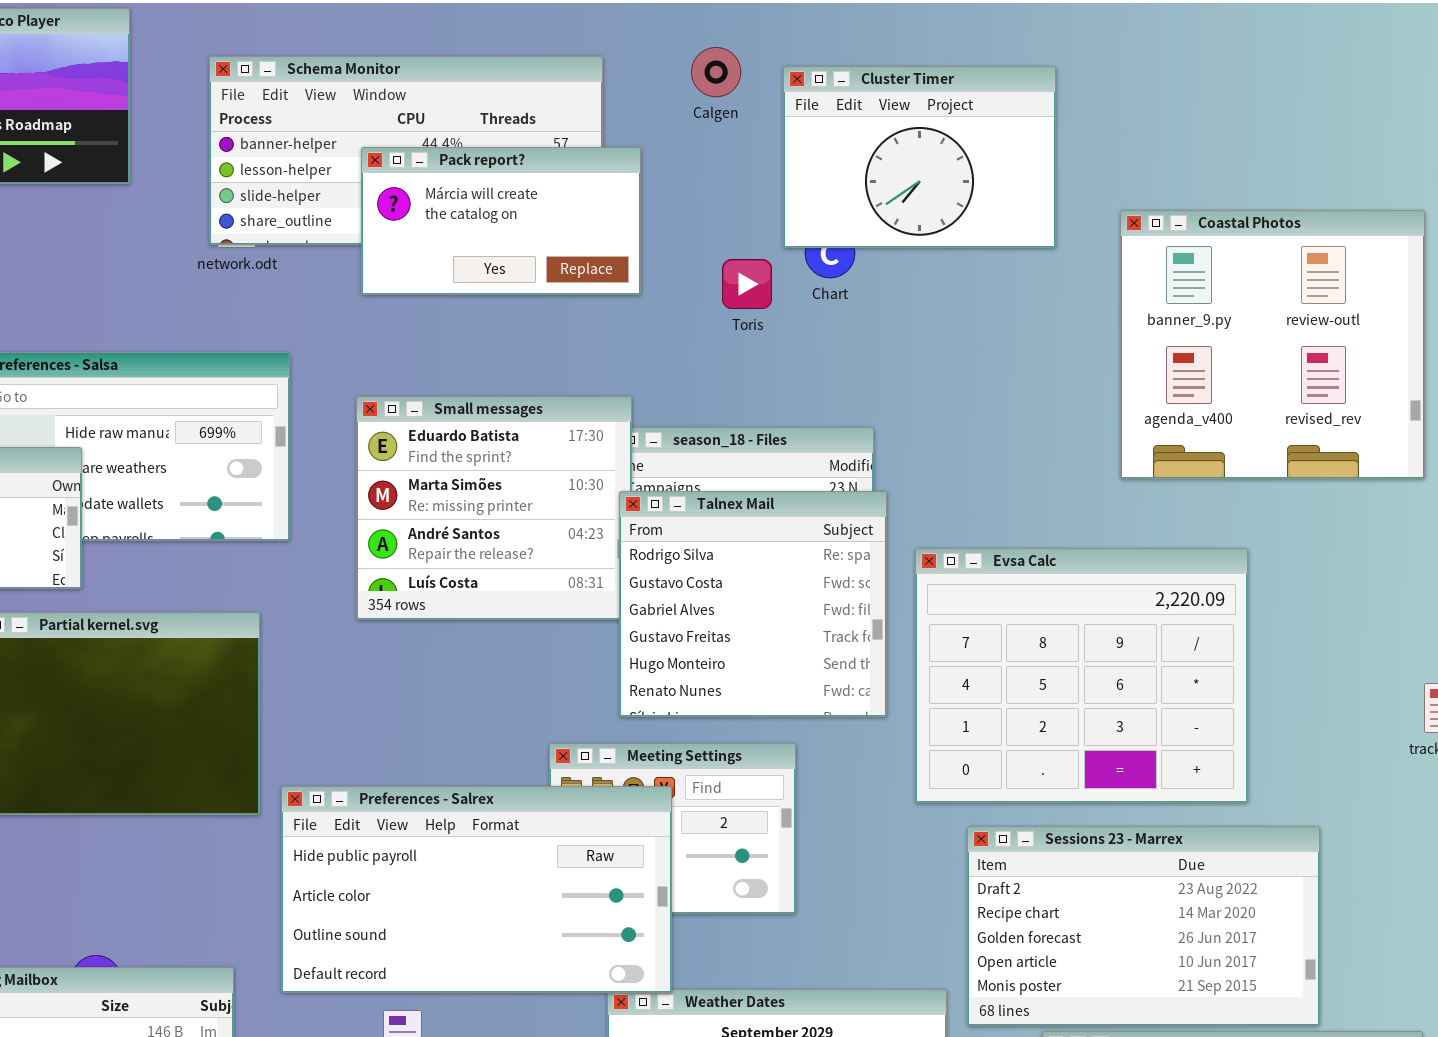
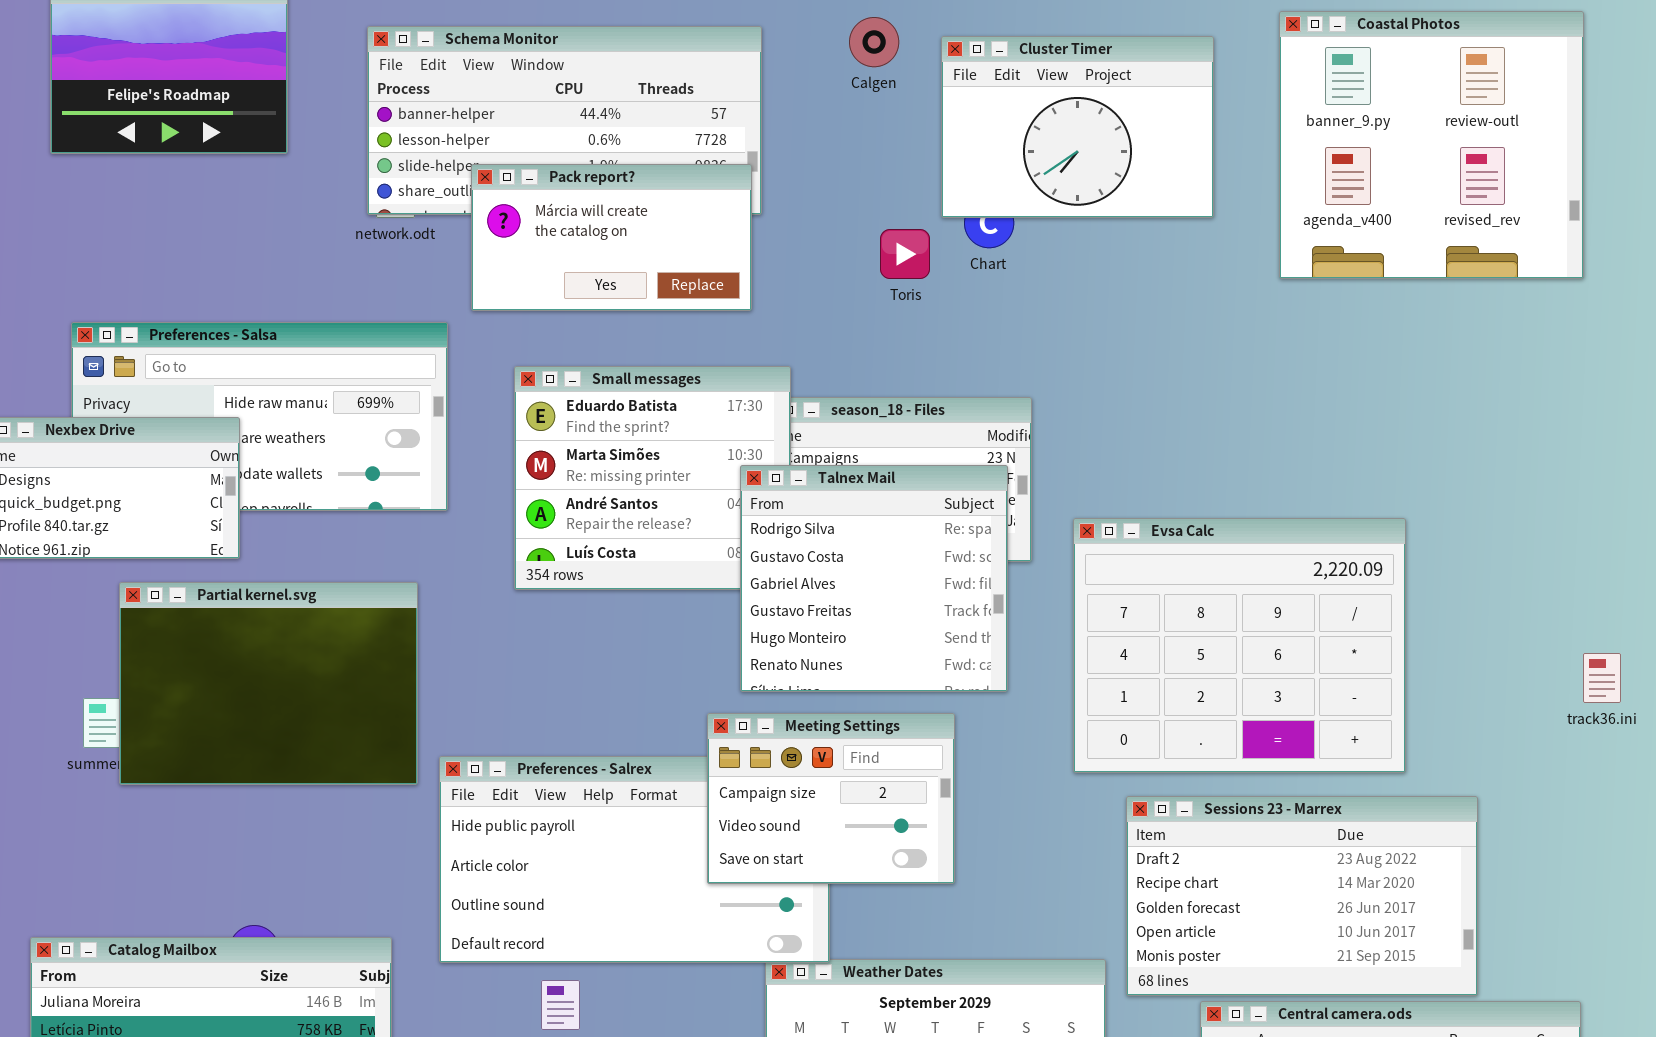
Pack report?: [361,147,641,295] -> [471,164,752,311], moved
Coastal Photos: [1120,210,1425,479] -> [1279,11,1584,279], moved
Talnex Mail: [619,491,887,717] -> [740,465,1008,692], moved
Meeting Settings: [549,743,796,914] -> [707,713,955,884], raised

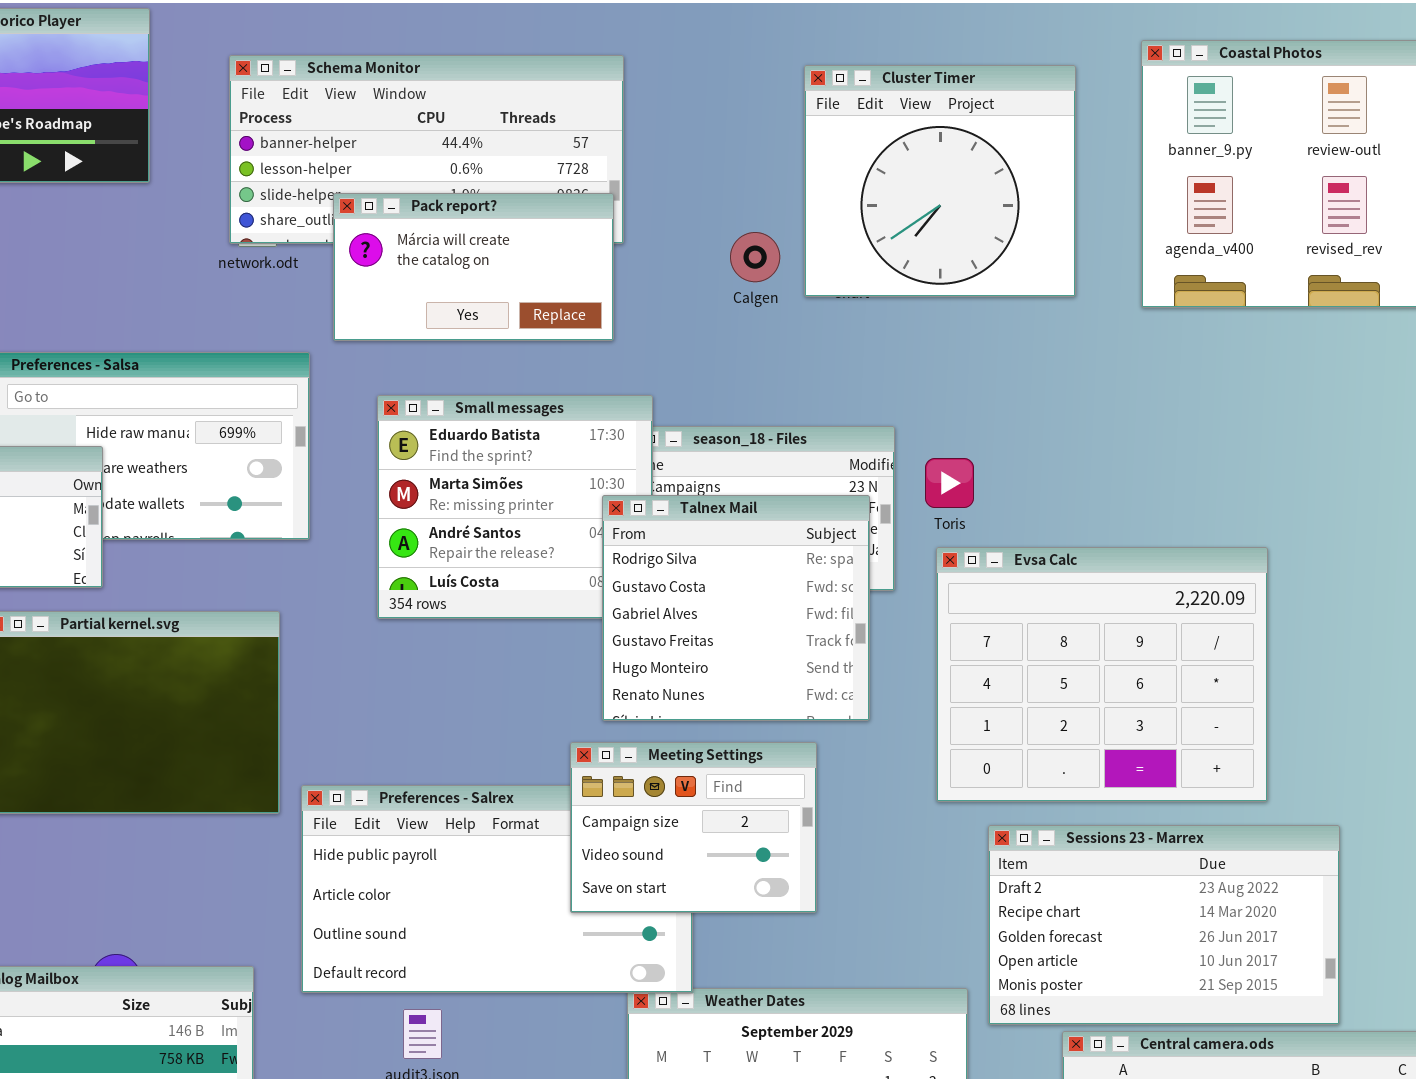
Calgen: [849,17,899,67] -> [730,232,780,282], moved
Cluster Timer: [941,36,1214,218] -> [804,65,1076,297], resized
Toris: [880,229,930,279] -> [925,458,974,508], moved

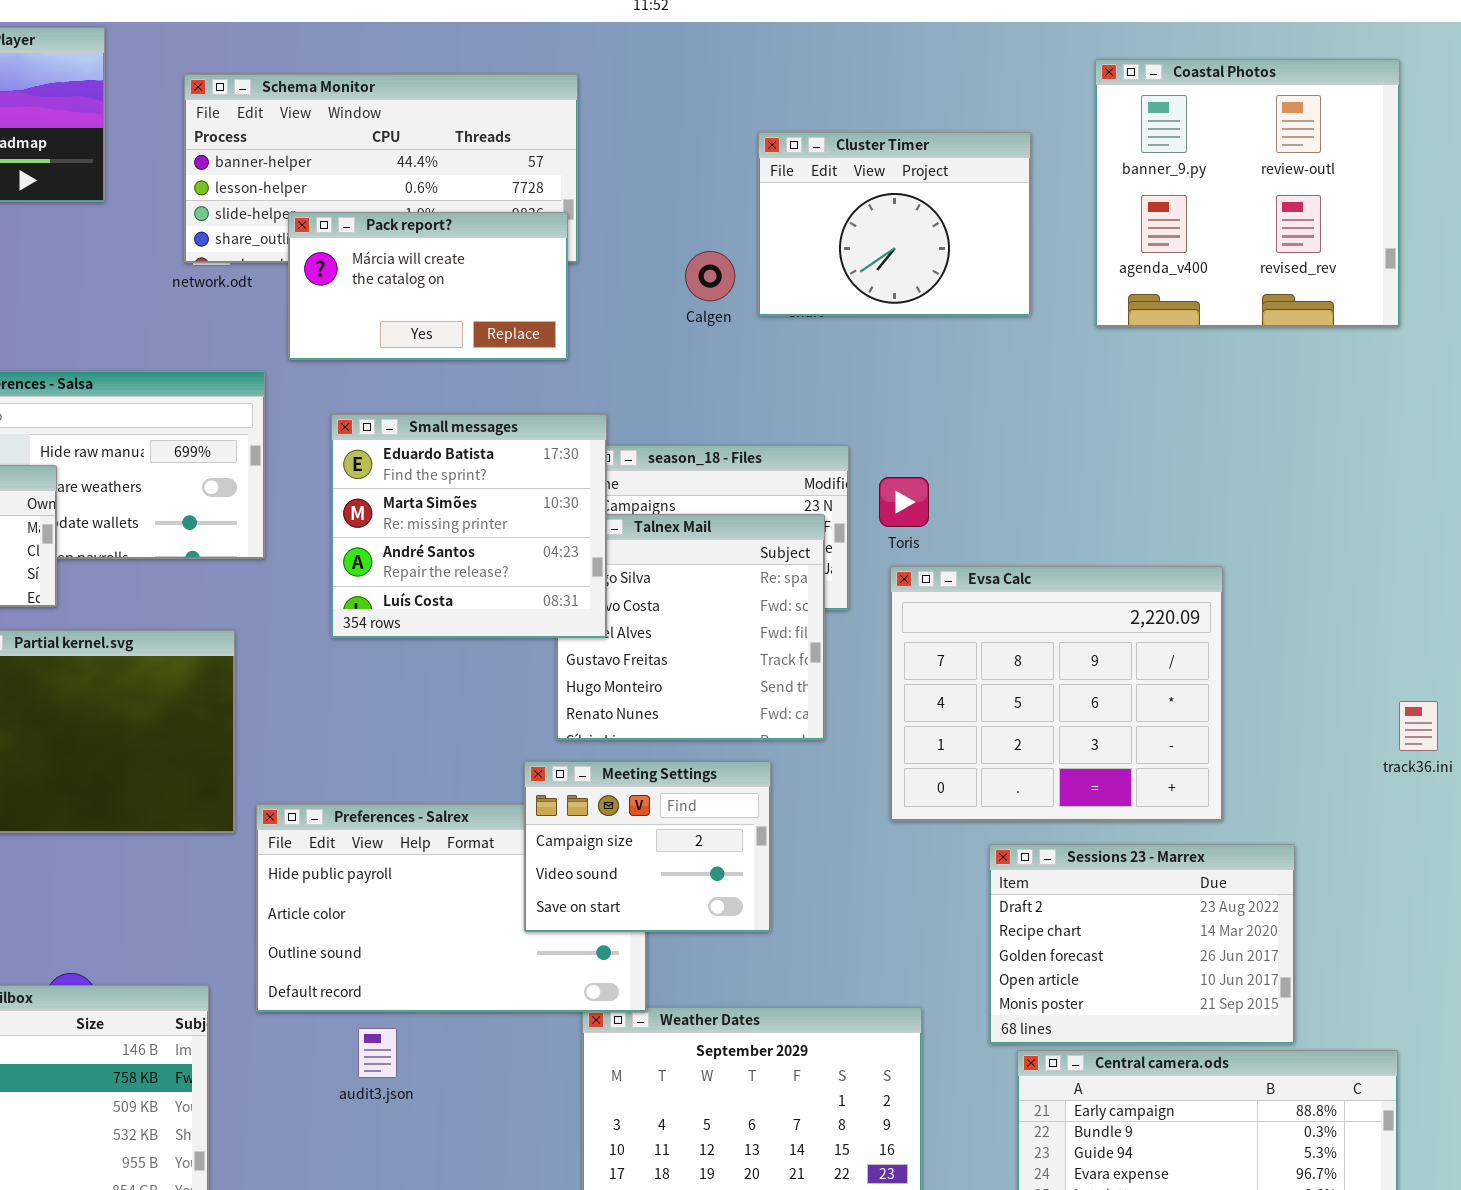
Cluster Timer: [804,65,1076,297] -> [758,132,1031,316], resized
Small messages: [377,395,653,619] -> [331,414,607,638], raised
Sessions 23 - Marrex: [988,825,1340,1025] -> [989,844,1295,1044], resized

